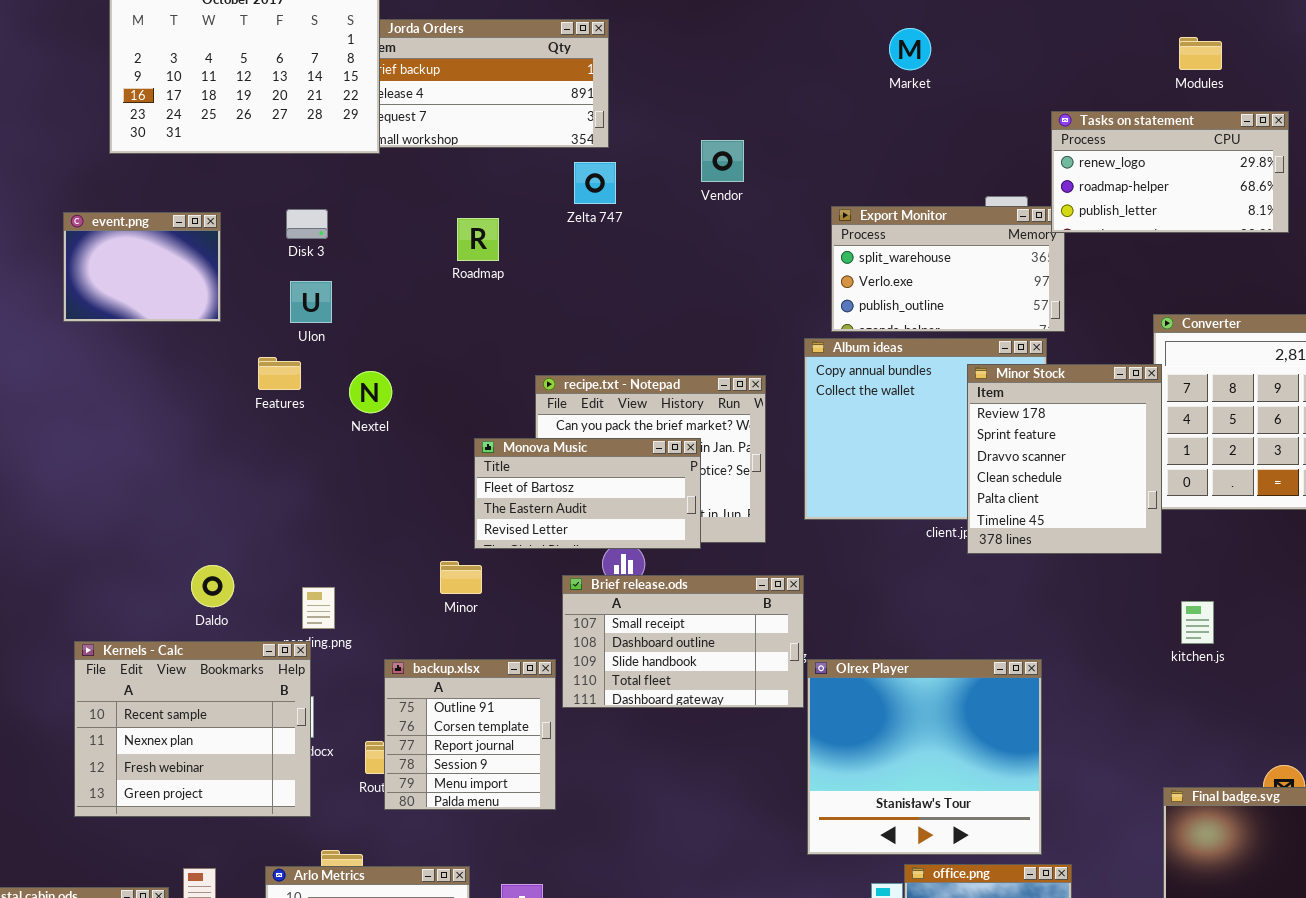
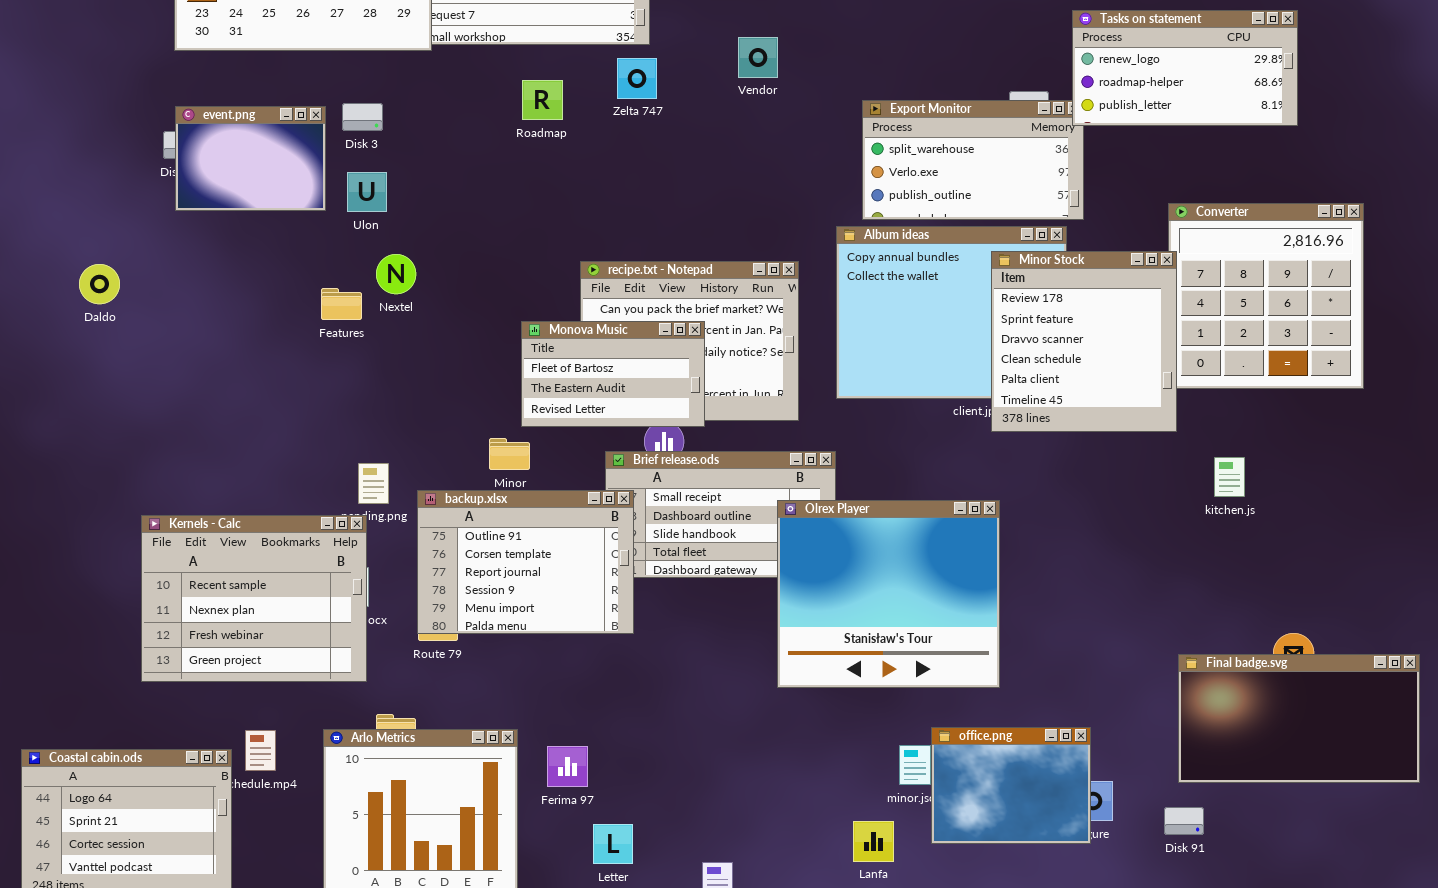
event.png: [63,212,221,322] -> [175,106,326,211], moved
Roadmap: [457,218,499,261] -> [522,80,563,120], moved
Features: [258,357,301,390] -> [321,288,362,320], moved
Nextel: [349,371,392,413] -> [376,254,416,294], moved
Monova Music: [474,438,701,549] -> [521,321,705,427], resized
Daldo: [191,565,234,607] -> [79,264,120,304], moved
kitchen.js: [1181,601,1214,644] -> [1214,457,1245,497], moved
Olrex Player: [807,659,1042,855] -> [777,500,1000,688], moved
backup.xlsx: [384,659,556,810] -> [417,490,634,634], moved, resized

